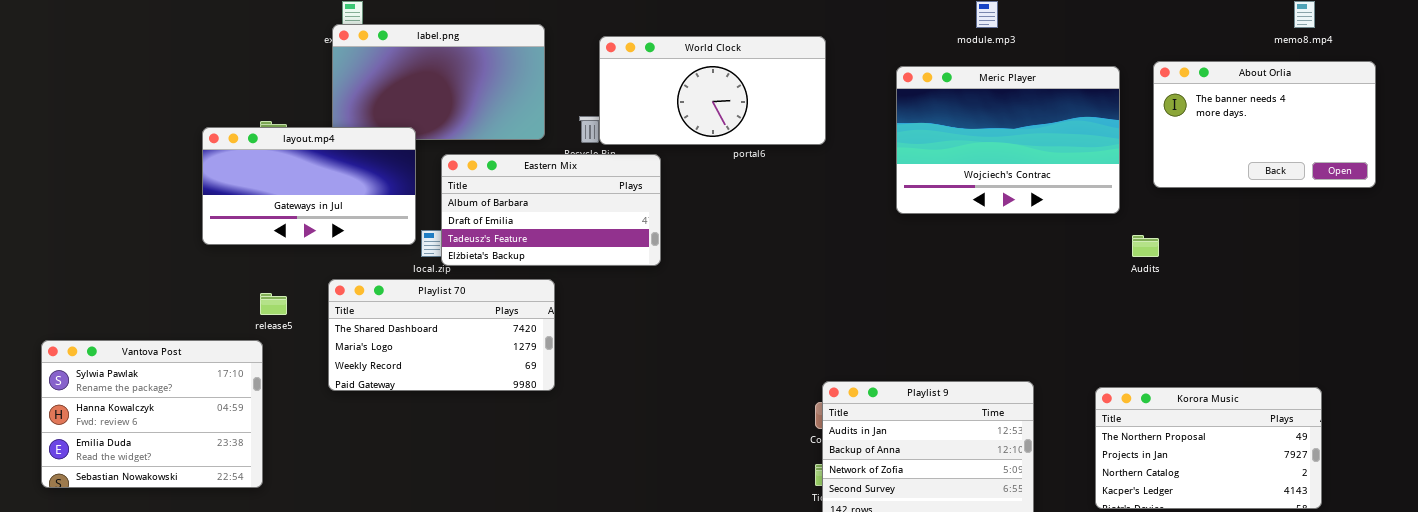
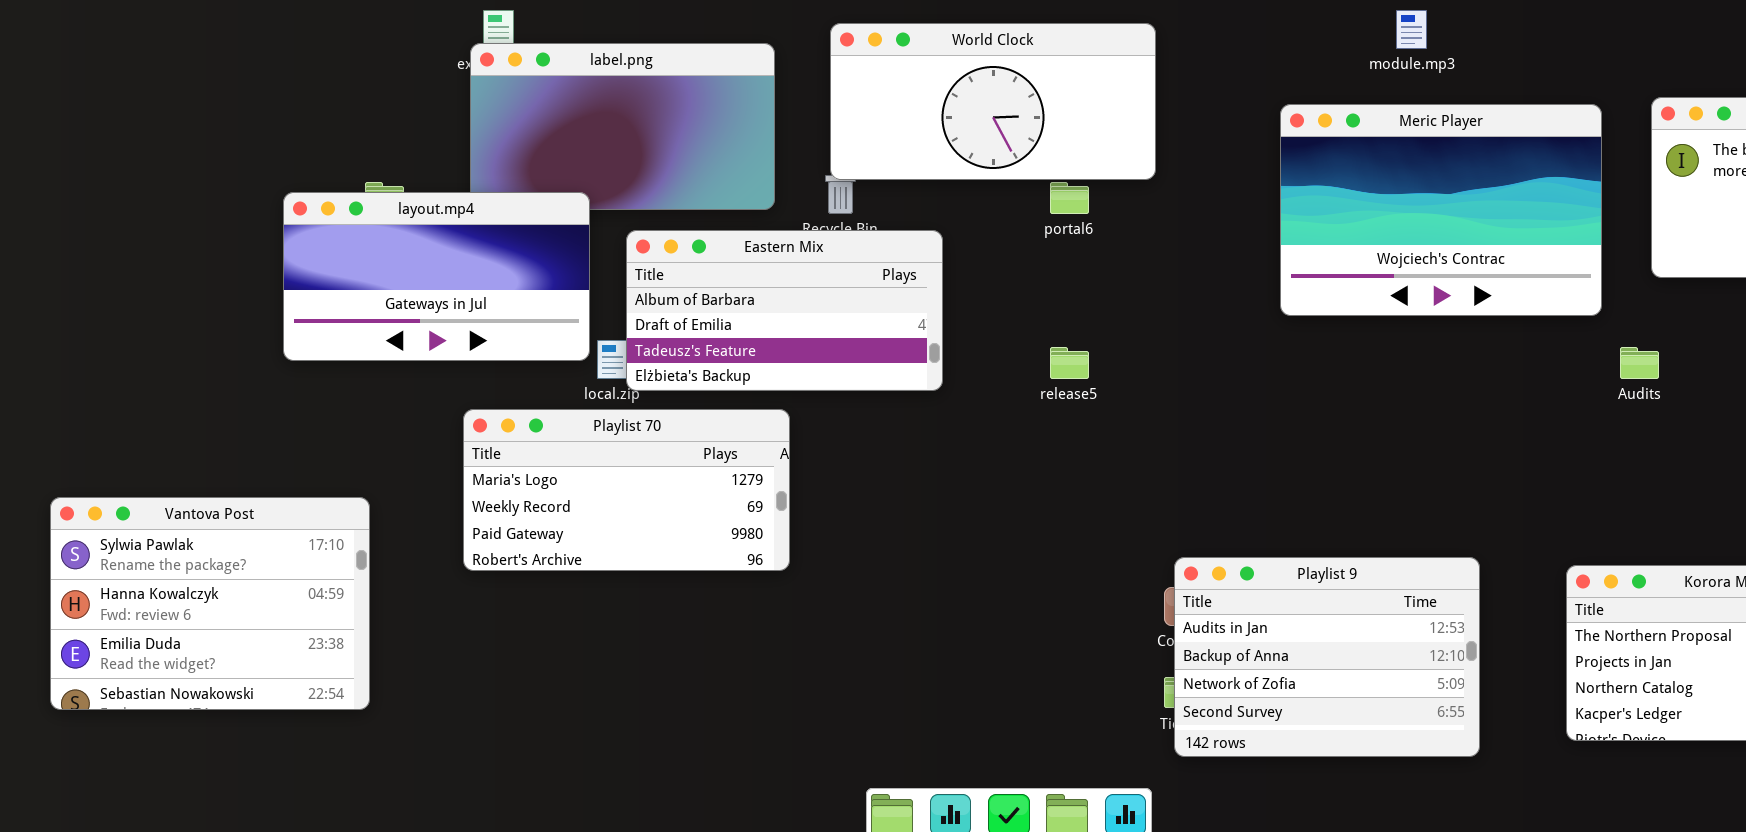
World Clock: [599,36,826,145] -> [830,23,1156,180], moved
Playlist 70: [328,279,555,391] -> [463,409,790,571], scrolled down 1 row
release5: [260,293,287,315] -> [1050,347,1089,379], moved

